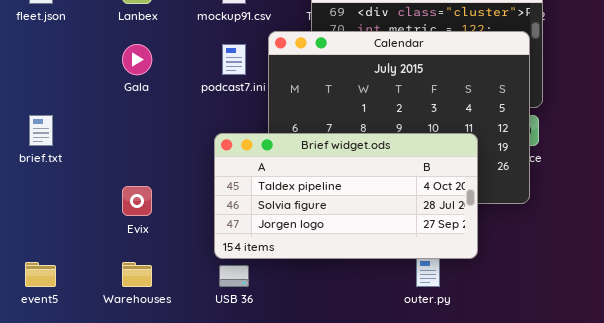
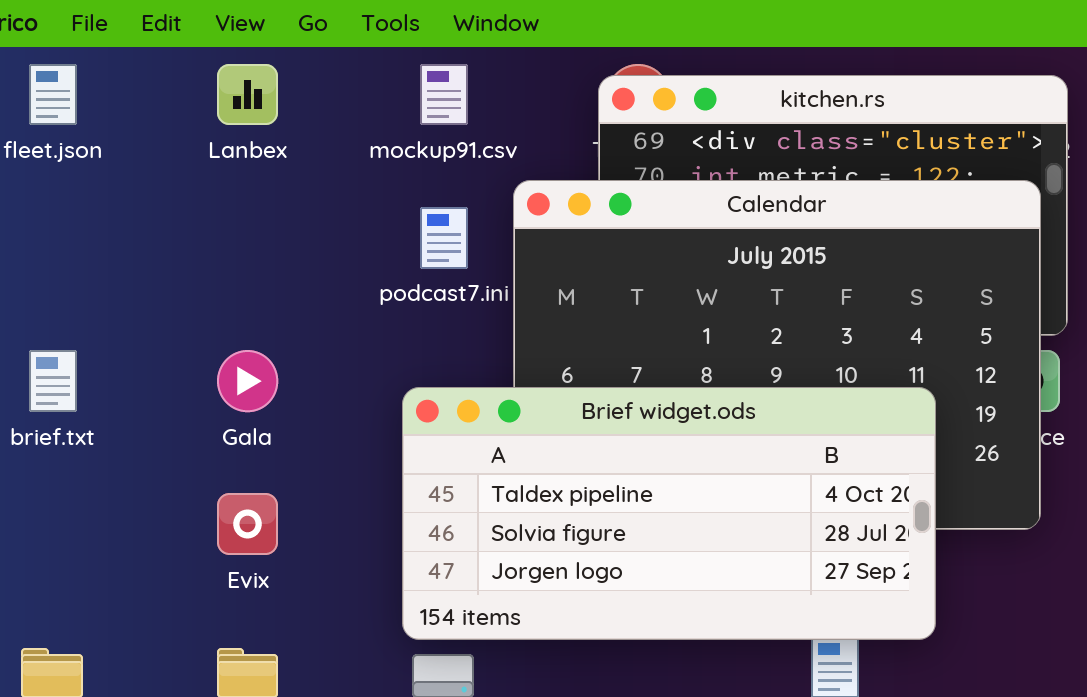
Gala: [122,44,152,75] -> [217,350,278,412], moved

